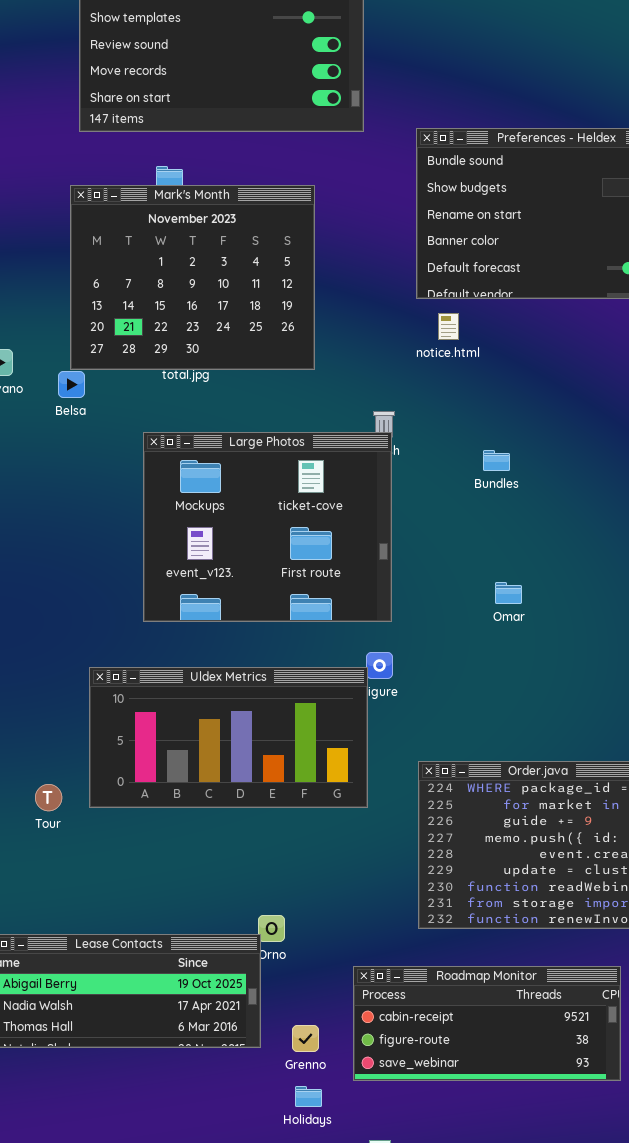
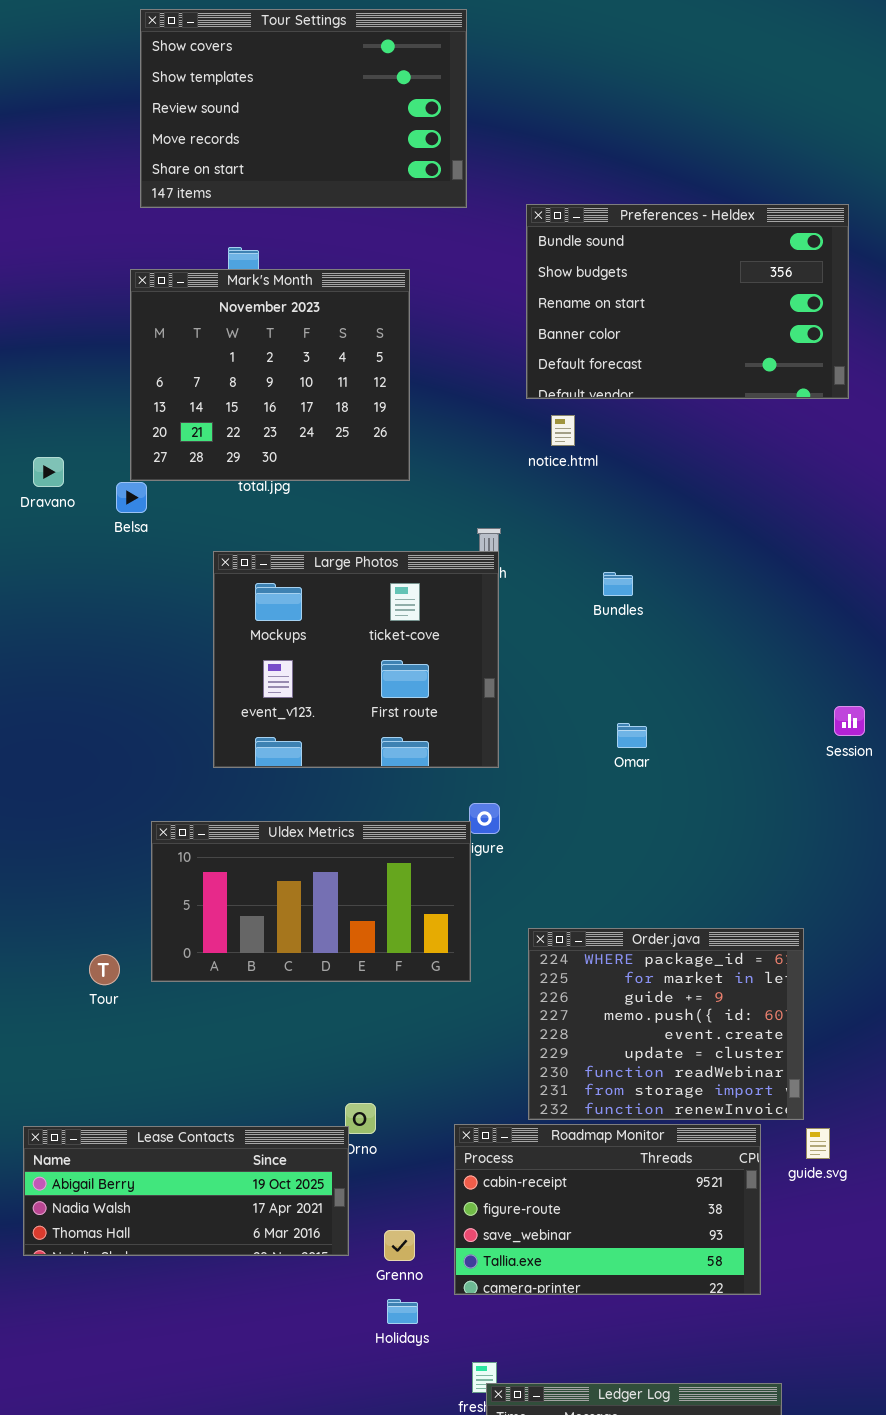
Roadmap Monitor: [353,966,621,1081] -> [454,1124,761,1295], resized

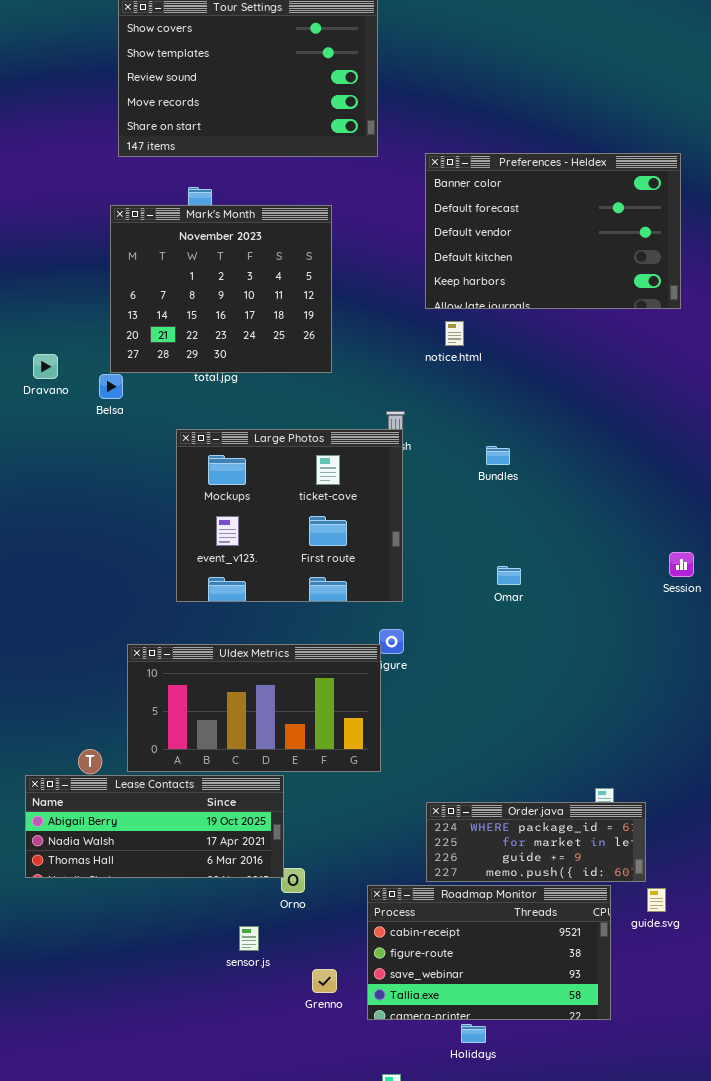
Preferences - Heldex: [526,204,849,399] -> [425,153,681,309], scrolled down 3 rows
Order.java: [528,928,804,1120] -> [426,802,646,882], resized
Lease Contacts: [23,1126,349,1256] -> [25,775,284,878], moved
Holidays: [387,1299,418,1324] -> [461,1024,486,1043], moved

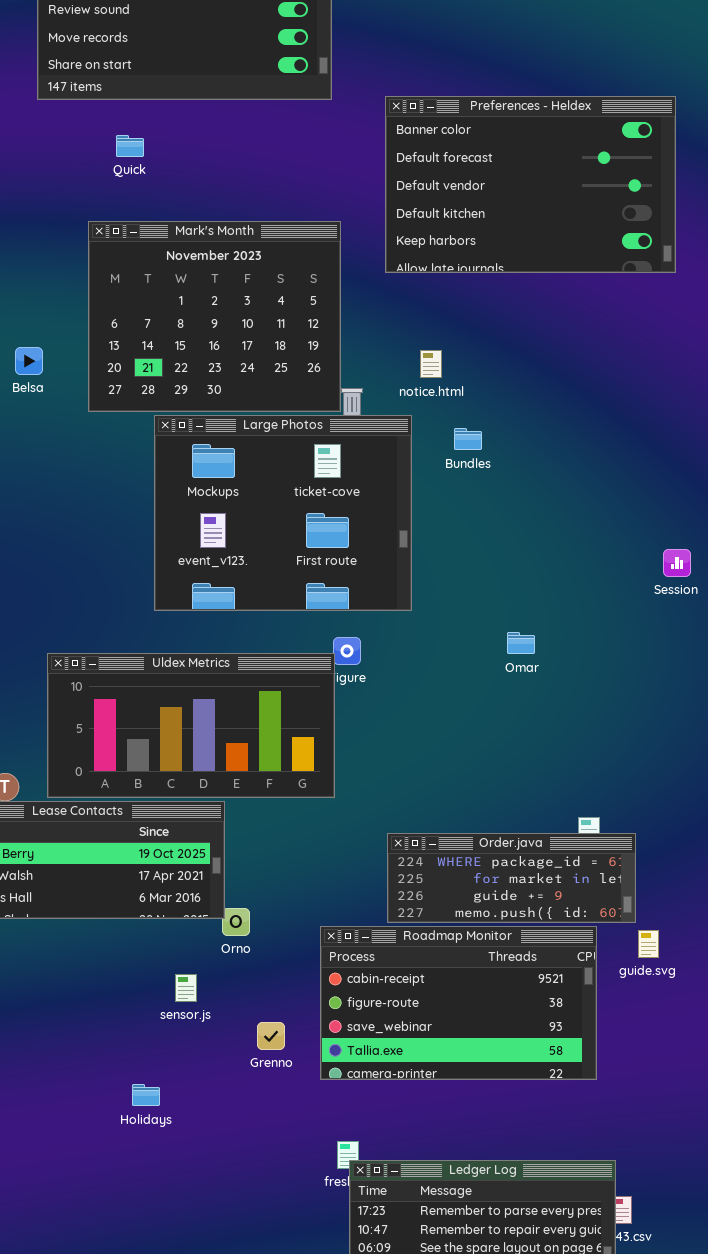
Mark's Month: [110,205,332,373] -> [88,221,341,412], moved
notice.html: [445,321,464,346] -> [420,350,442,378], moved
Large Photos: [176,429,403,602] -> [154,415,412,611], moved
Omar: [497,566,521,585] -> [507,632,535,654], moved
Holidays: [461,1024,486,1043] -> [132,1084,160,1106], moved

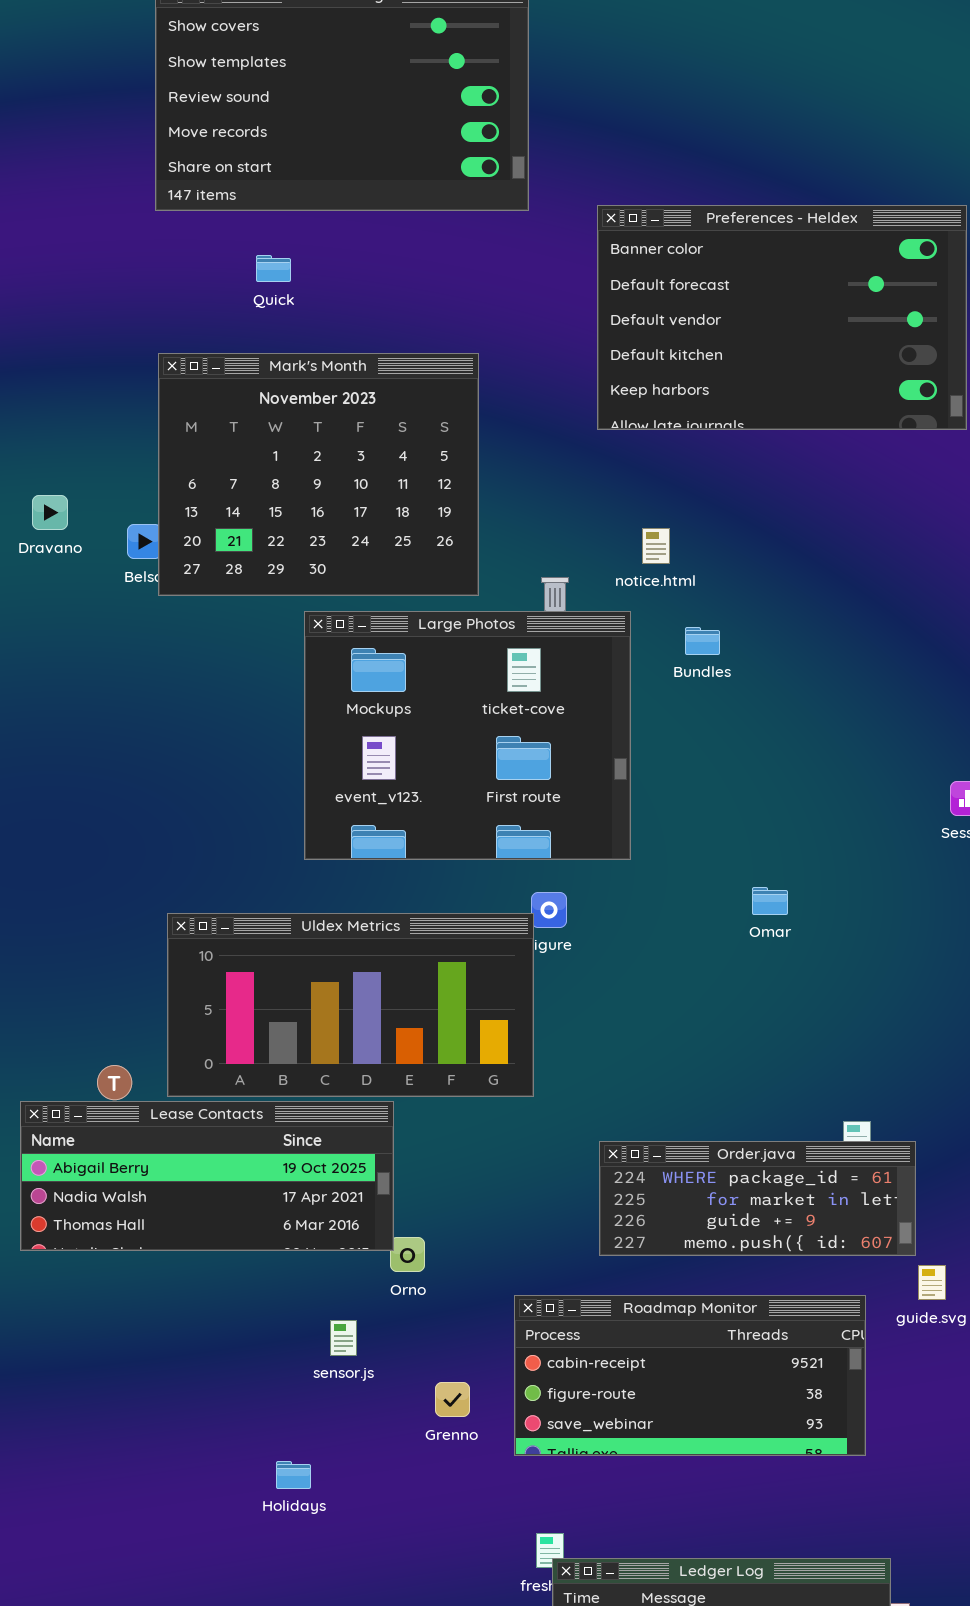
Mark's Month: [88,221,341,412] -> [158,353,479,596], moved
Roadmap Monitor: [320,926,597,1080] -> [514,1295,866,1456], resized

